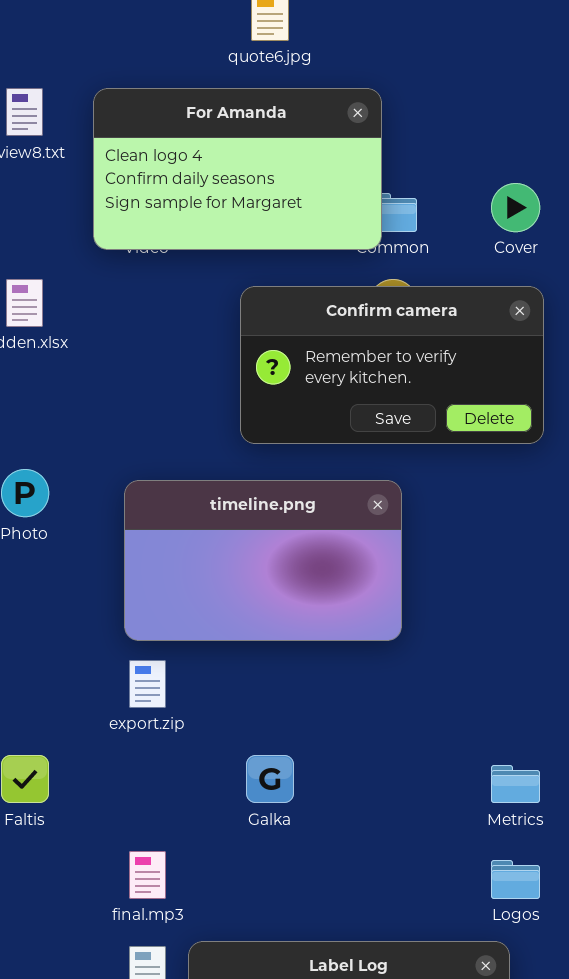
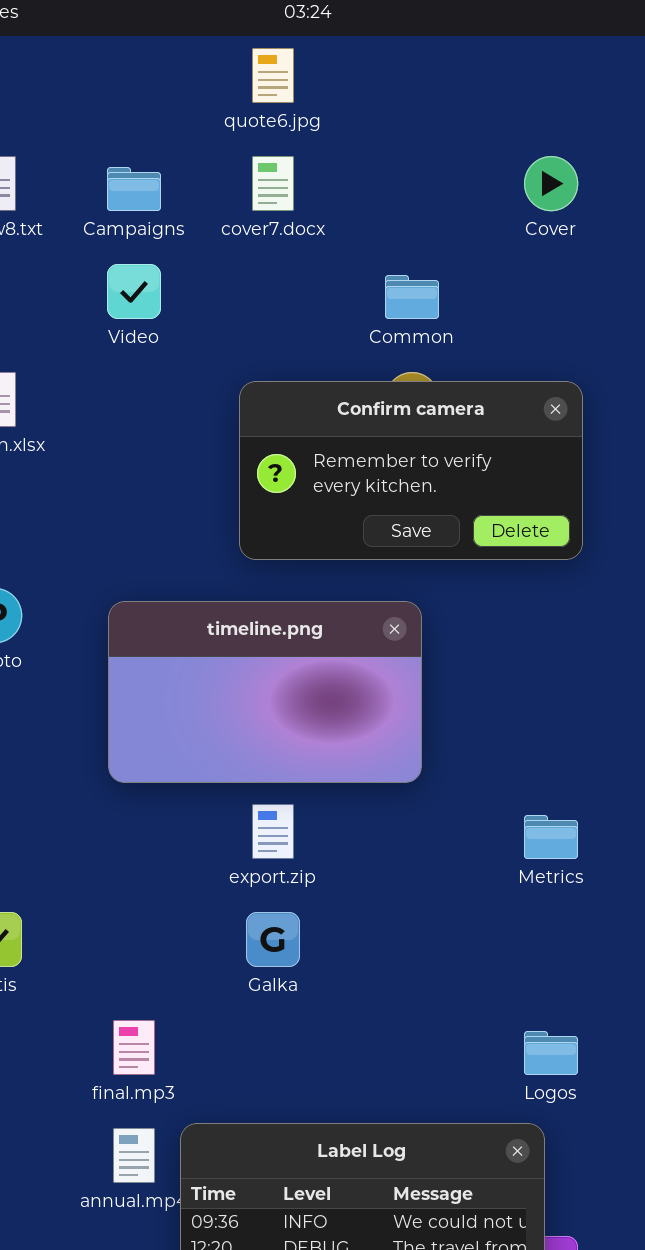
For Amanda: [93,88,382,250] -> none, closed
Cover: [491,183,540,232] -> [524,156,578,211], moved
export.zip: [129,660,166,708] -> [252,804,294,859], moved
Metrics: [491,765,540,803] -> [524,815,578,859], moved

